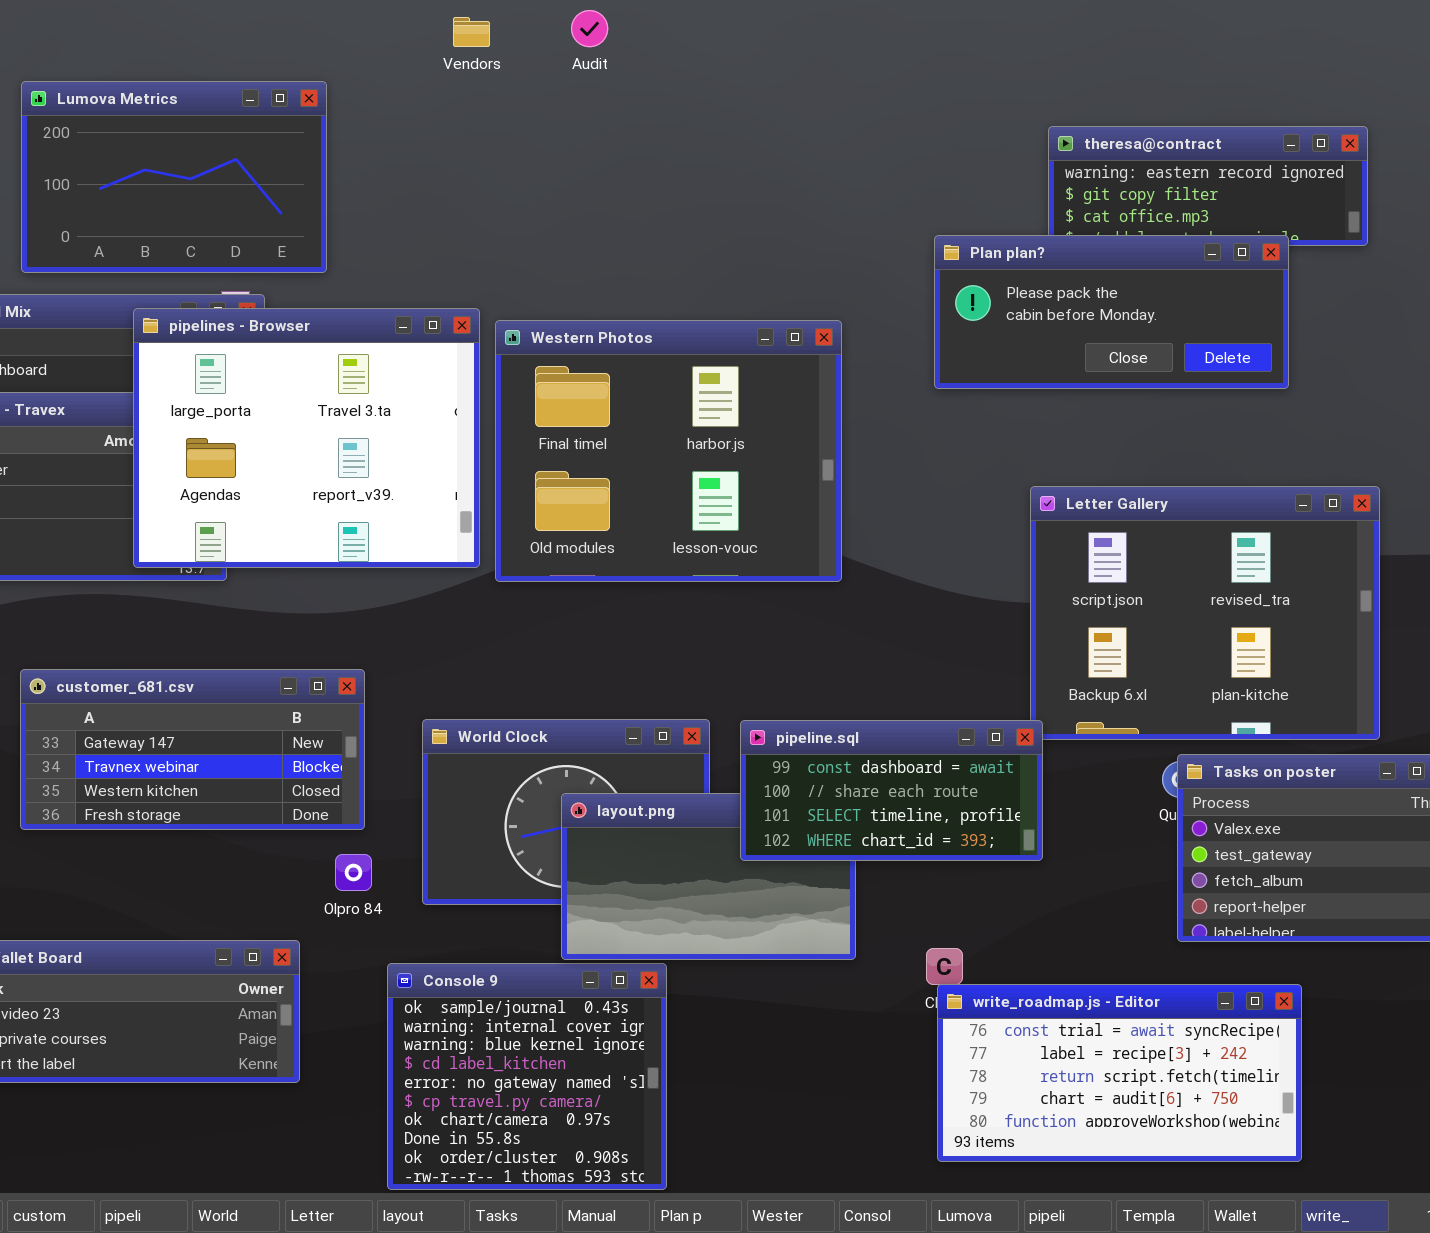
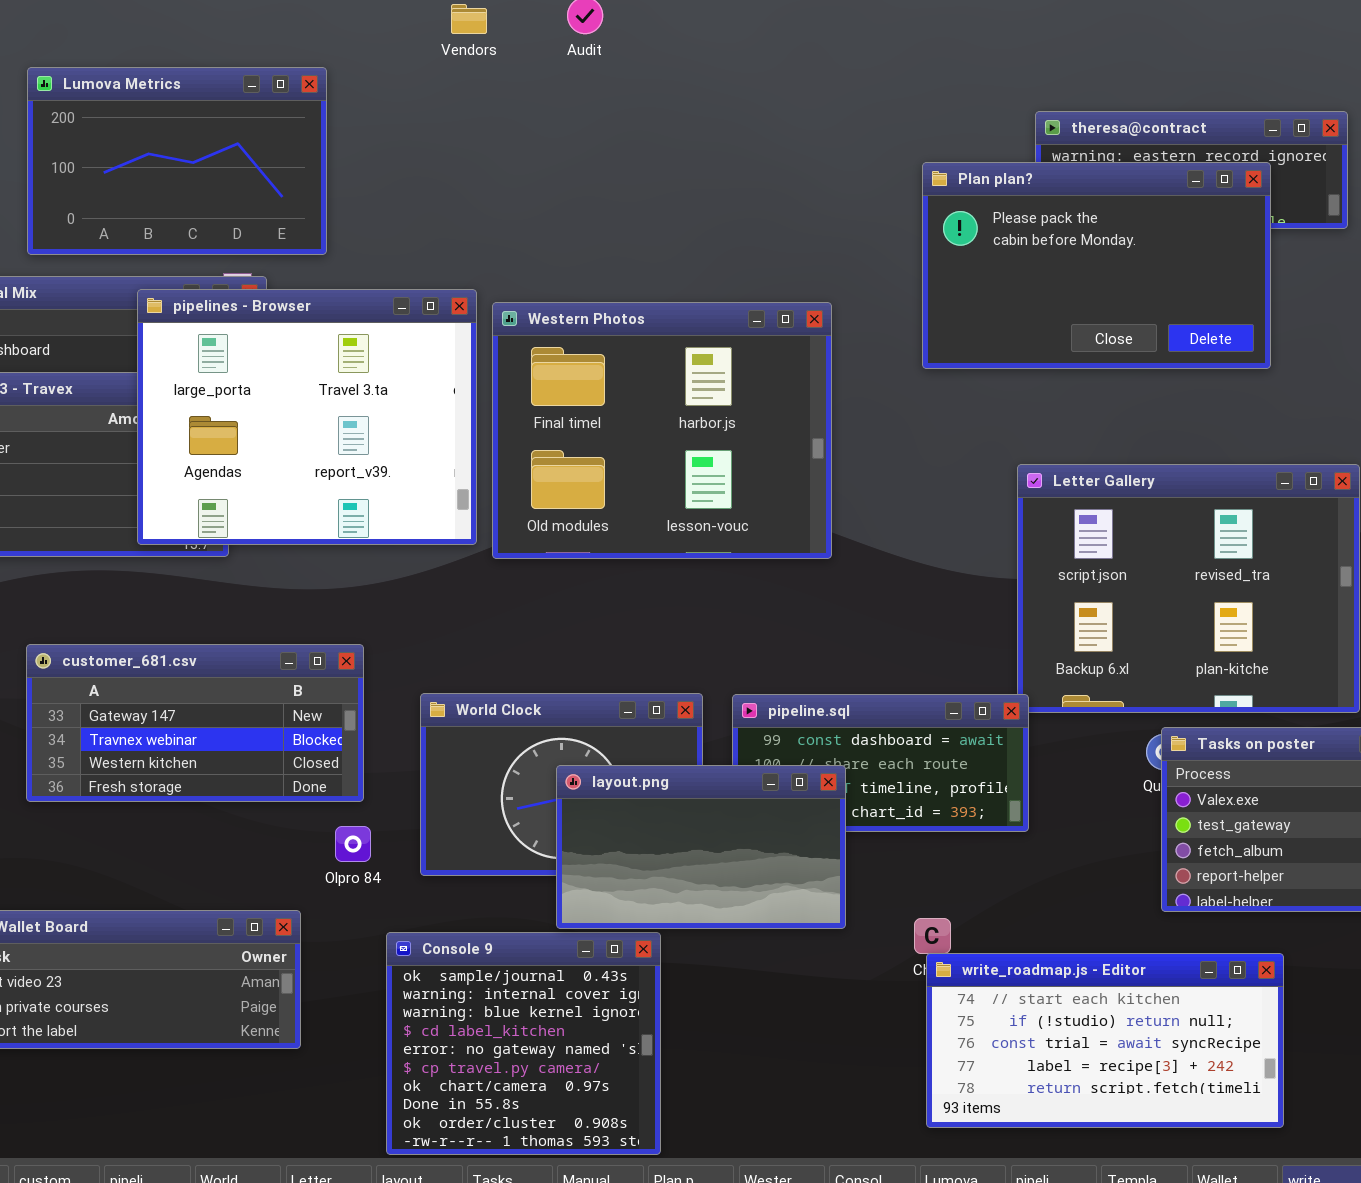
Plan plan?: [934,235,1289,389] -> [922,162,1271,369], resized
layout.png: [561,793,856,960] -> [556,765,846,929], raised
write_roadmap.js - Editor: [937,984,1302,1162] -> [926,953,1284,1128], scrolled up 2 rows

